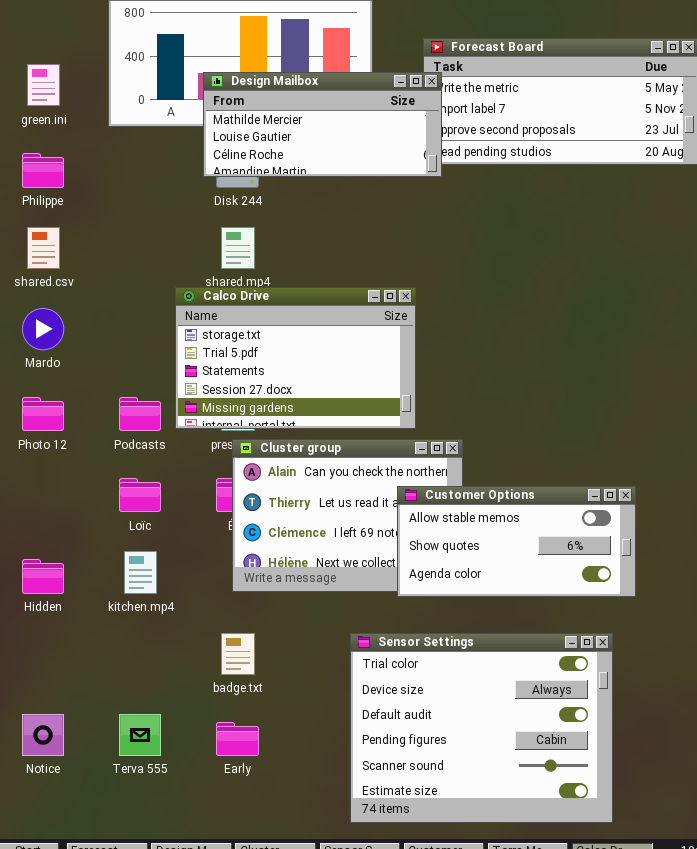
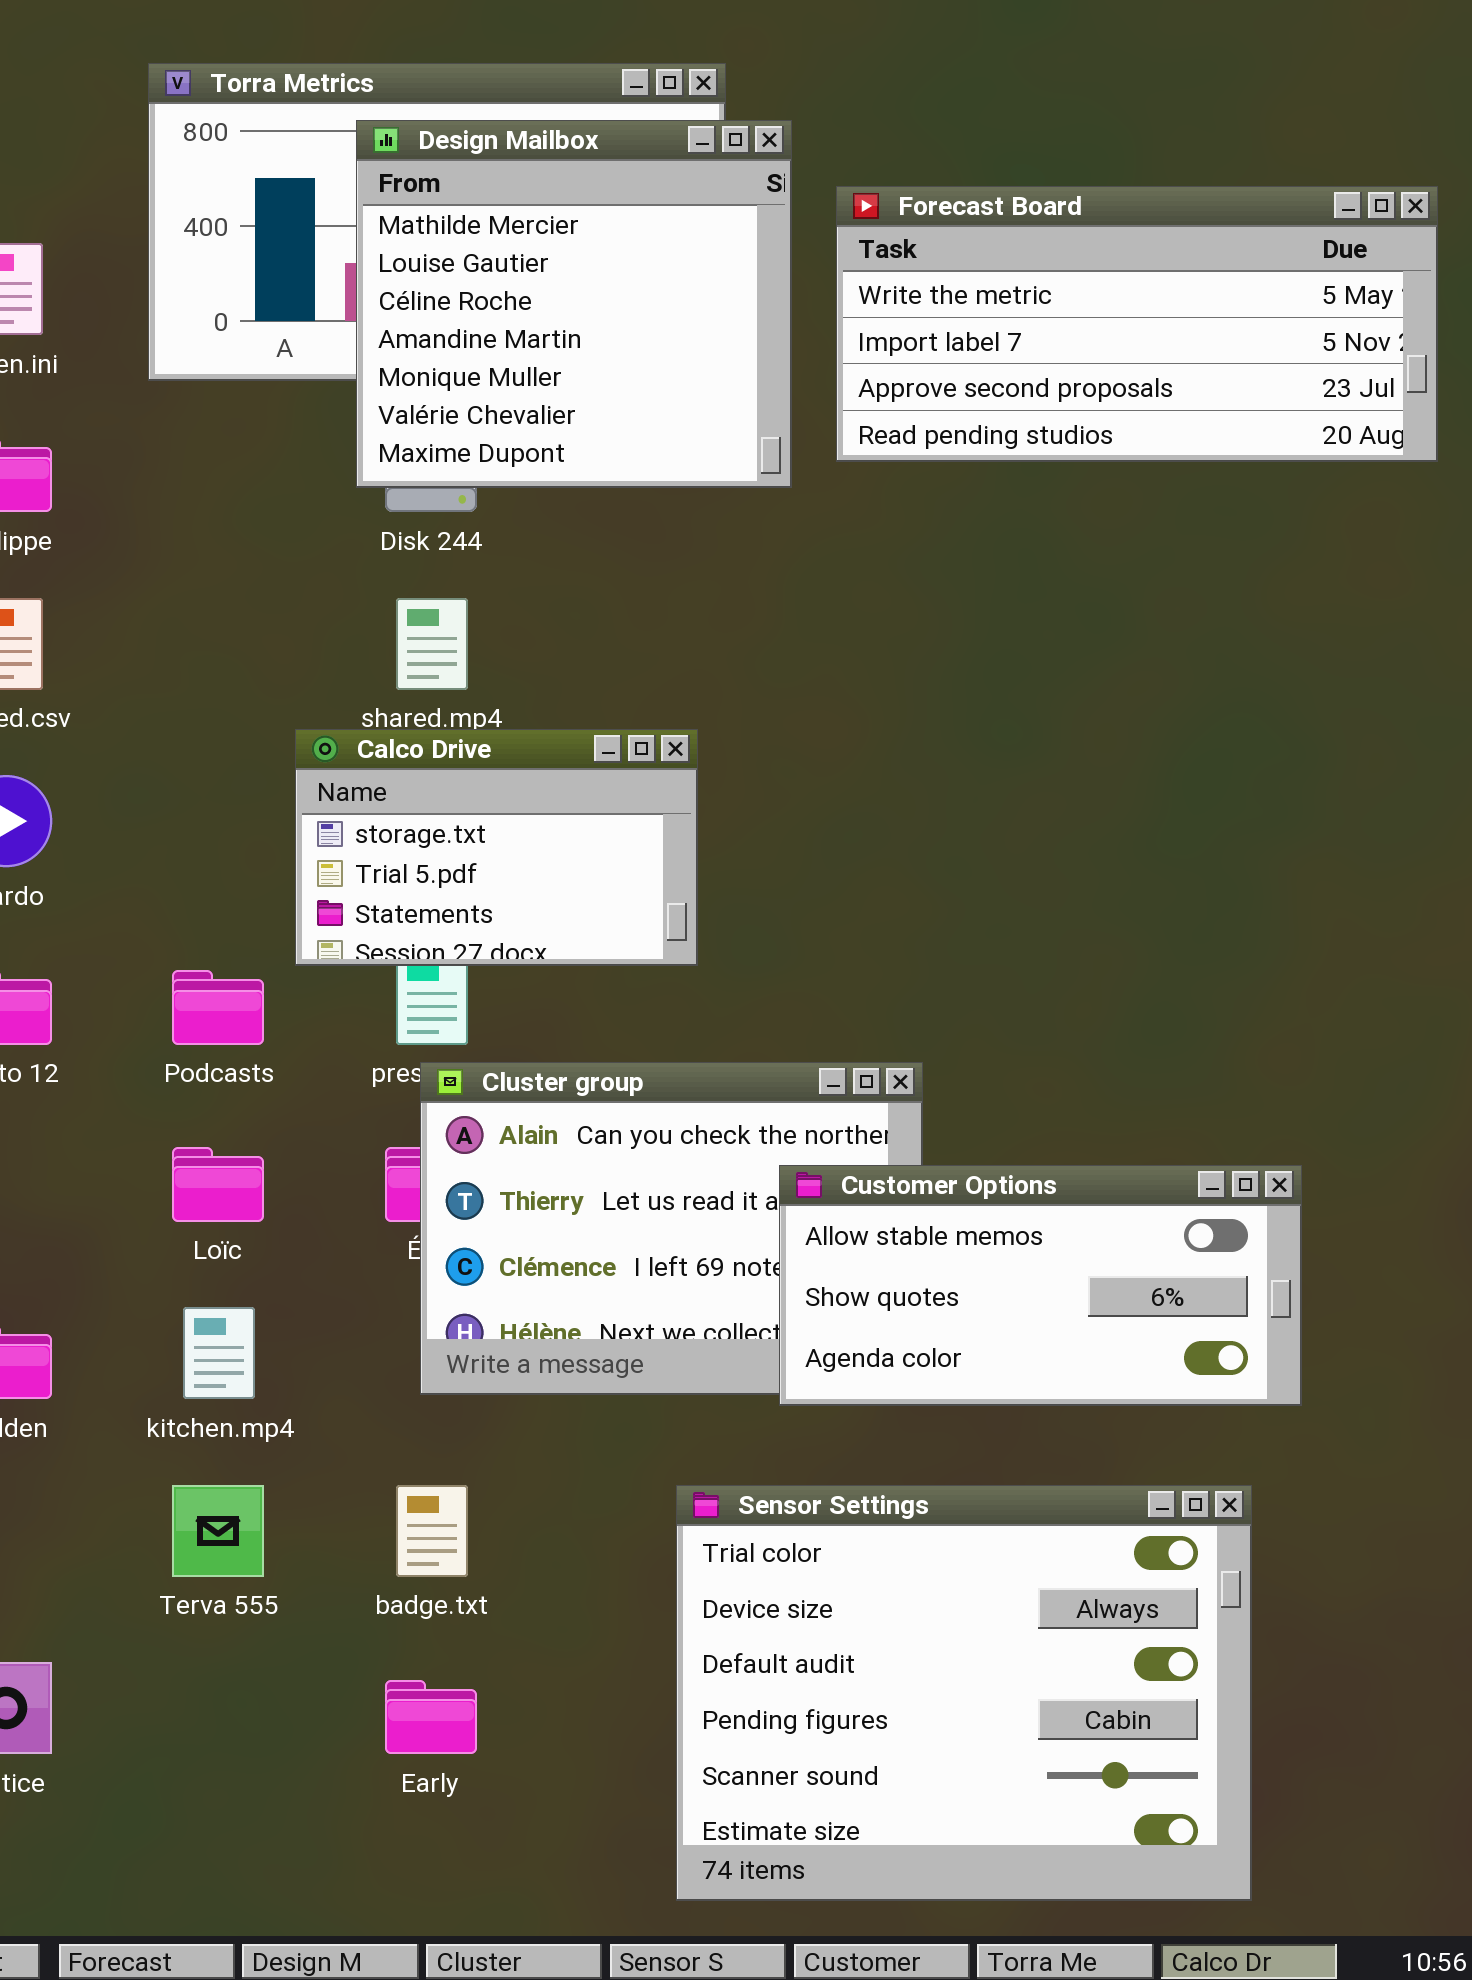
Design Mailbox: [203,72,442,177] -> [356,120,792,488], resized
Calco Drive: [175,287,416,429] -> [295,729,698,966], resized
Terva 555: [119,714,161,756] -> [172,1485,264,1577], moved

